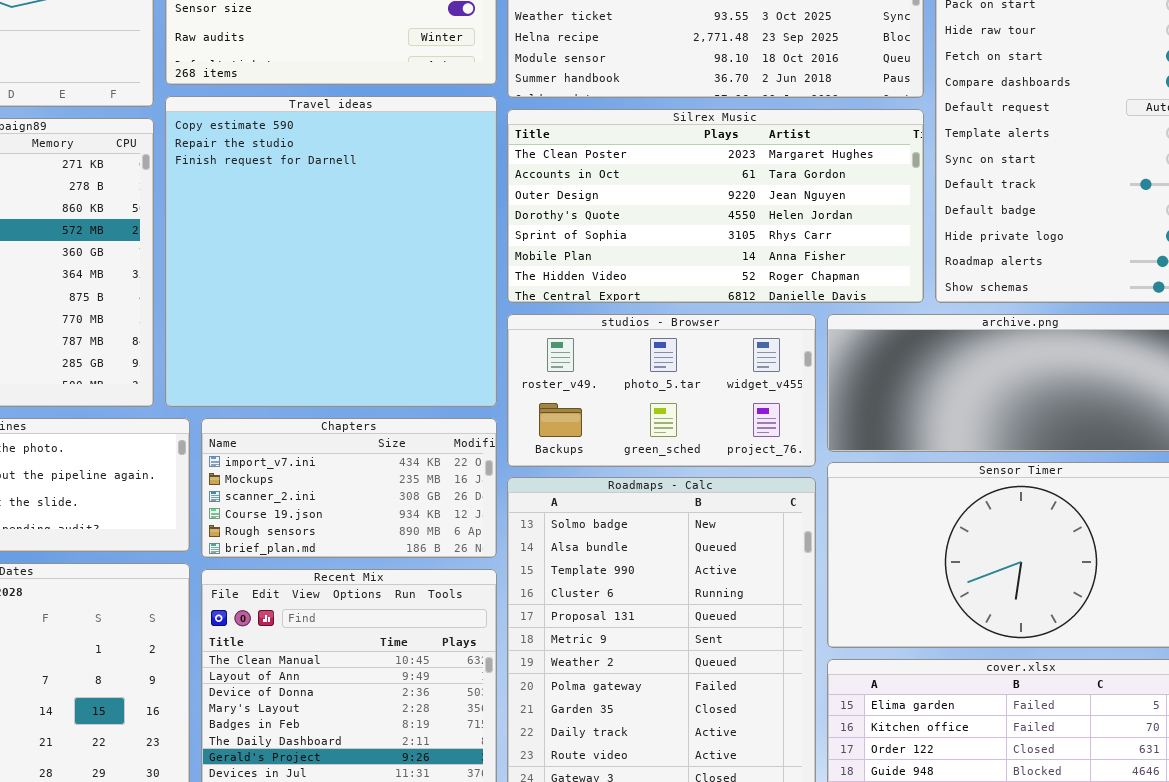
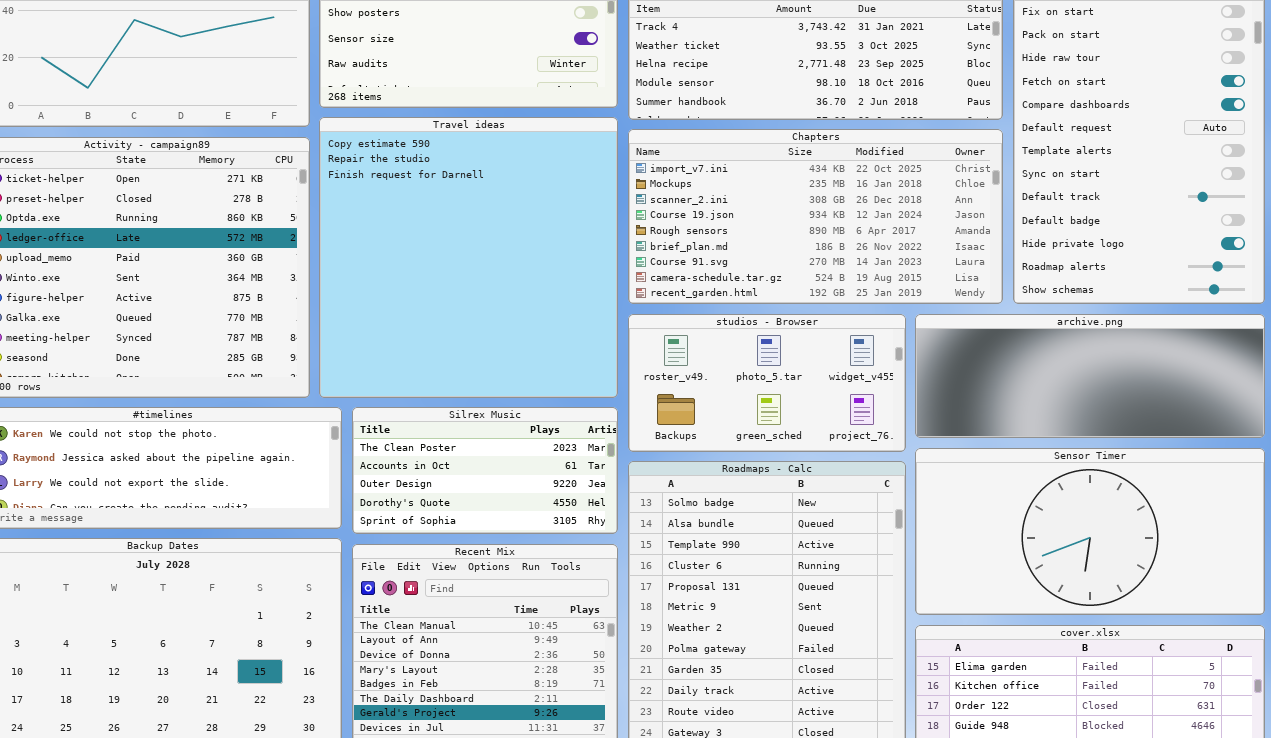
Silrex Music: [507,109,924,303] -> [352,407,618,534], moved, resized
Chapters: [201,418,497,558] -> [628,129,1003,304], moved, resized

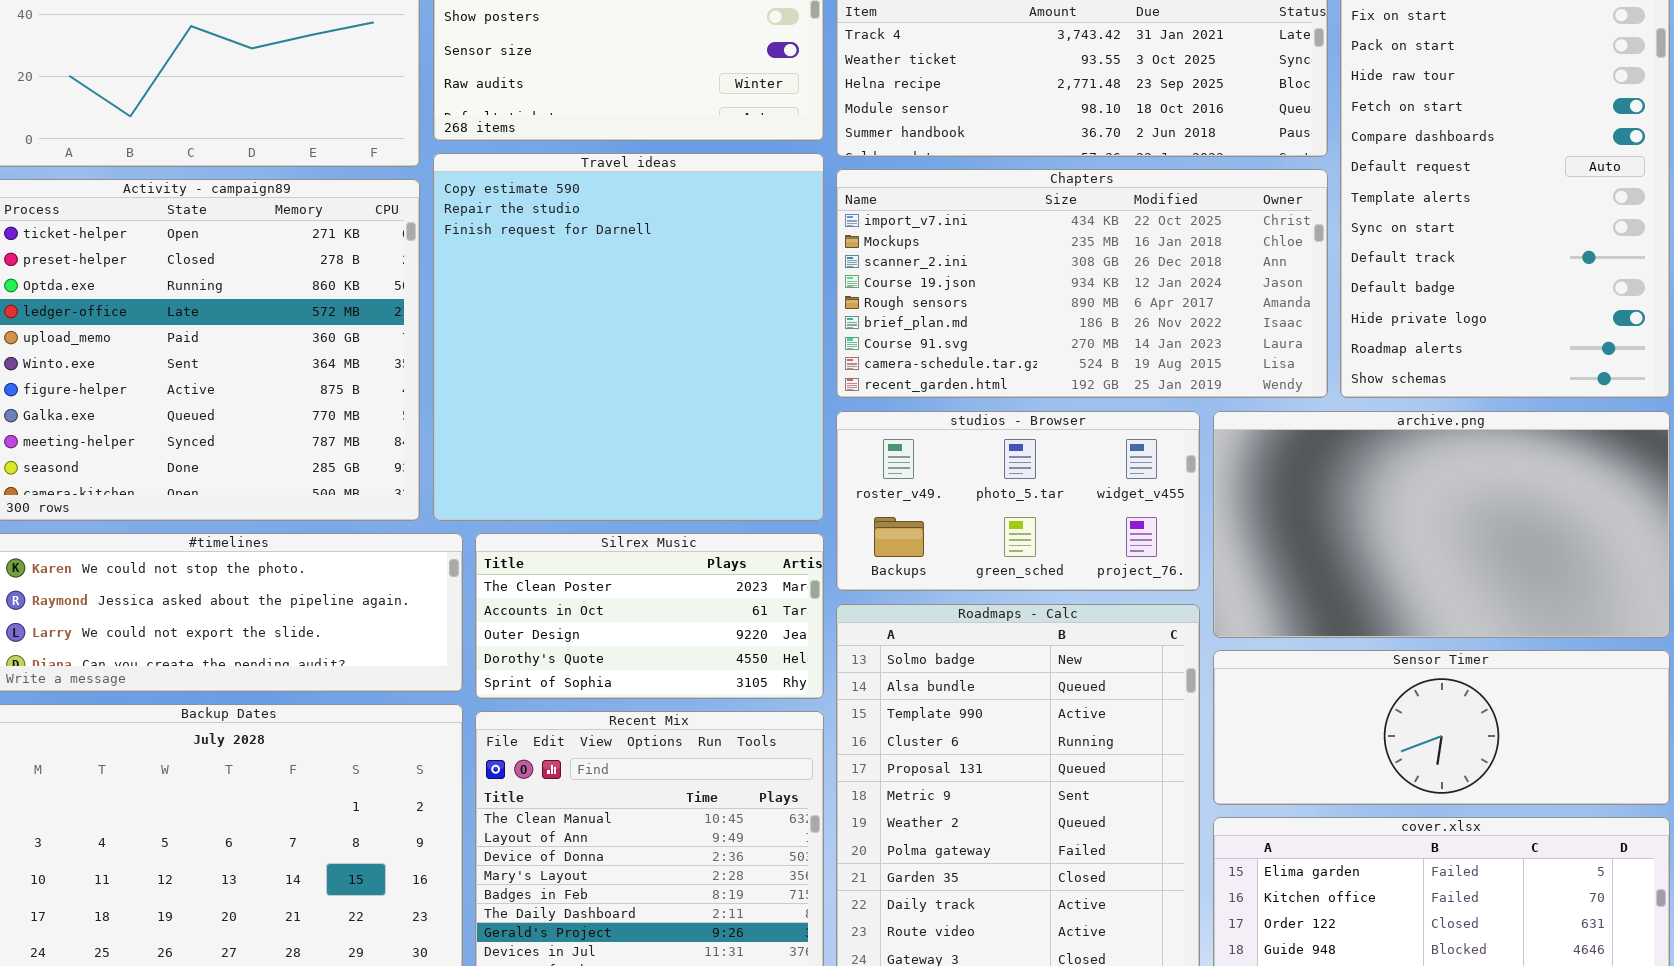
archive.png: [915,314,1265,438] -> [1213,411,1670,638], resized
Sensor Timer: [915,448,1265,615] -> [1213,650,1670,805], resized

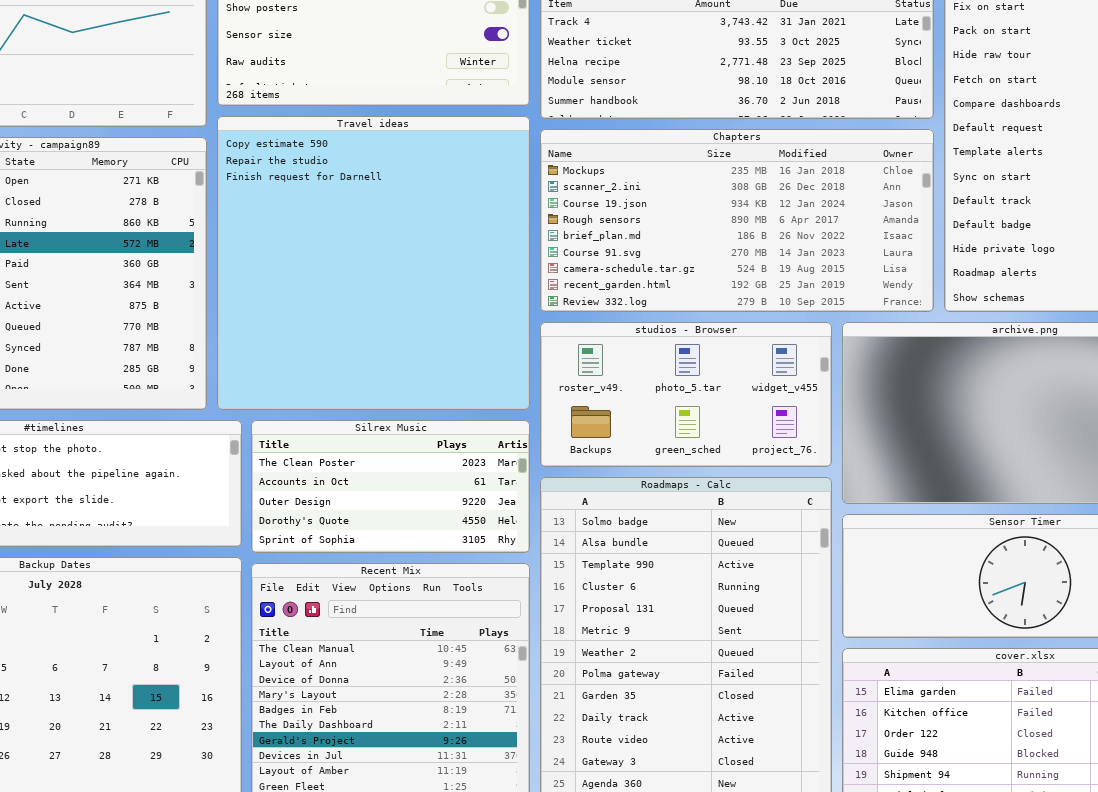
Chapters: [836,169,1328,398] -> [540,129,934,312], scrolled down 1 row

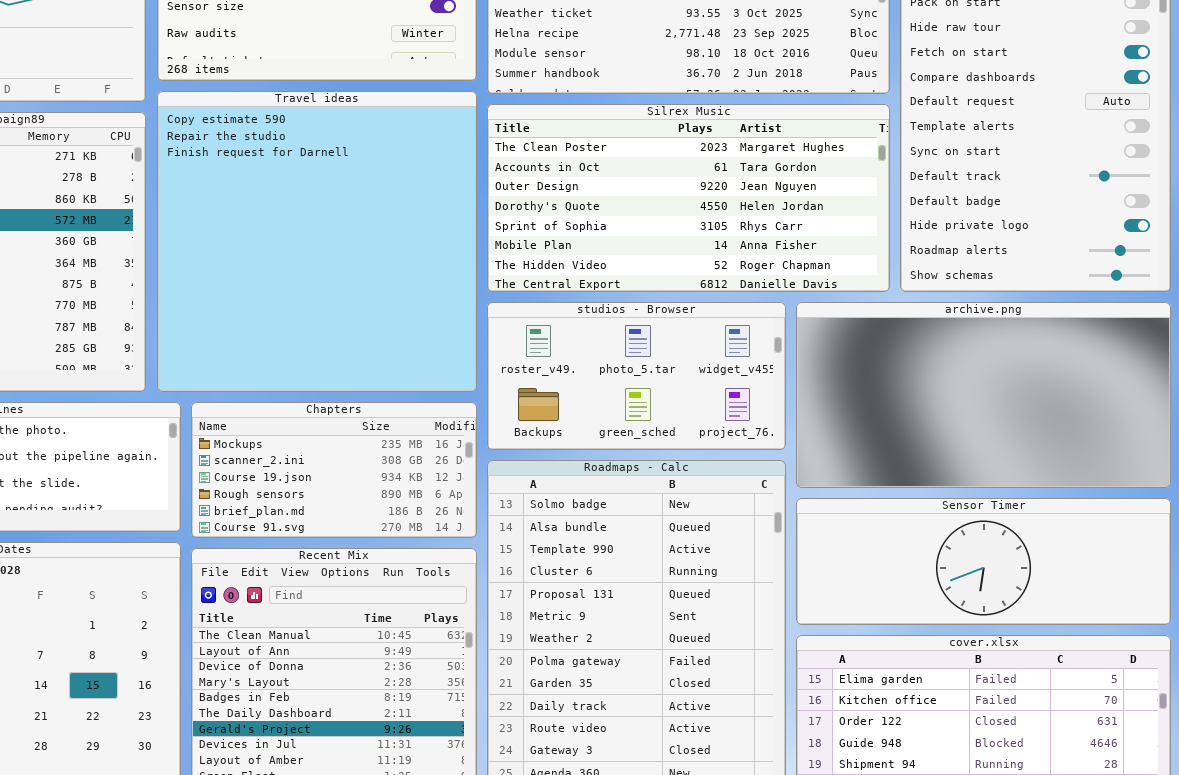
Chapters: [540,129,934,312] -> [191,402,477,538], moved, resized
Silrex Music: [251,420,530,553] -> [487,104,890,292], moved, resized

